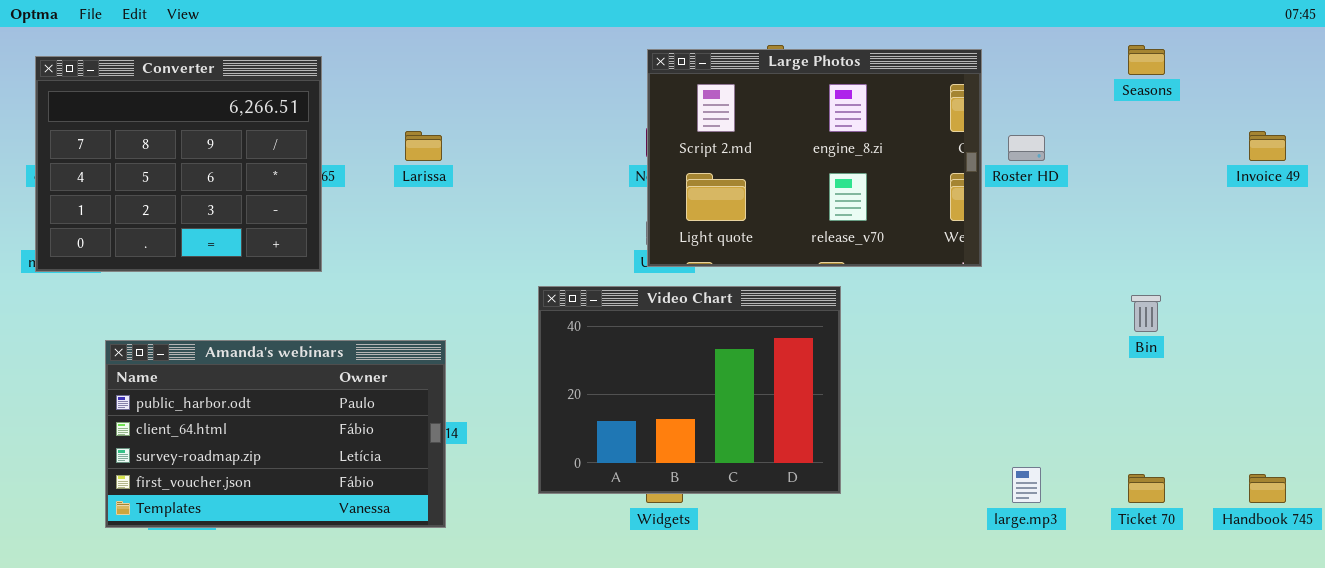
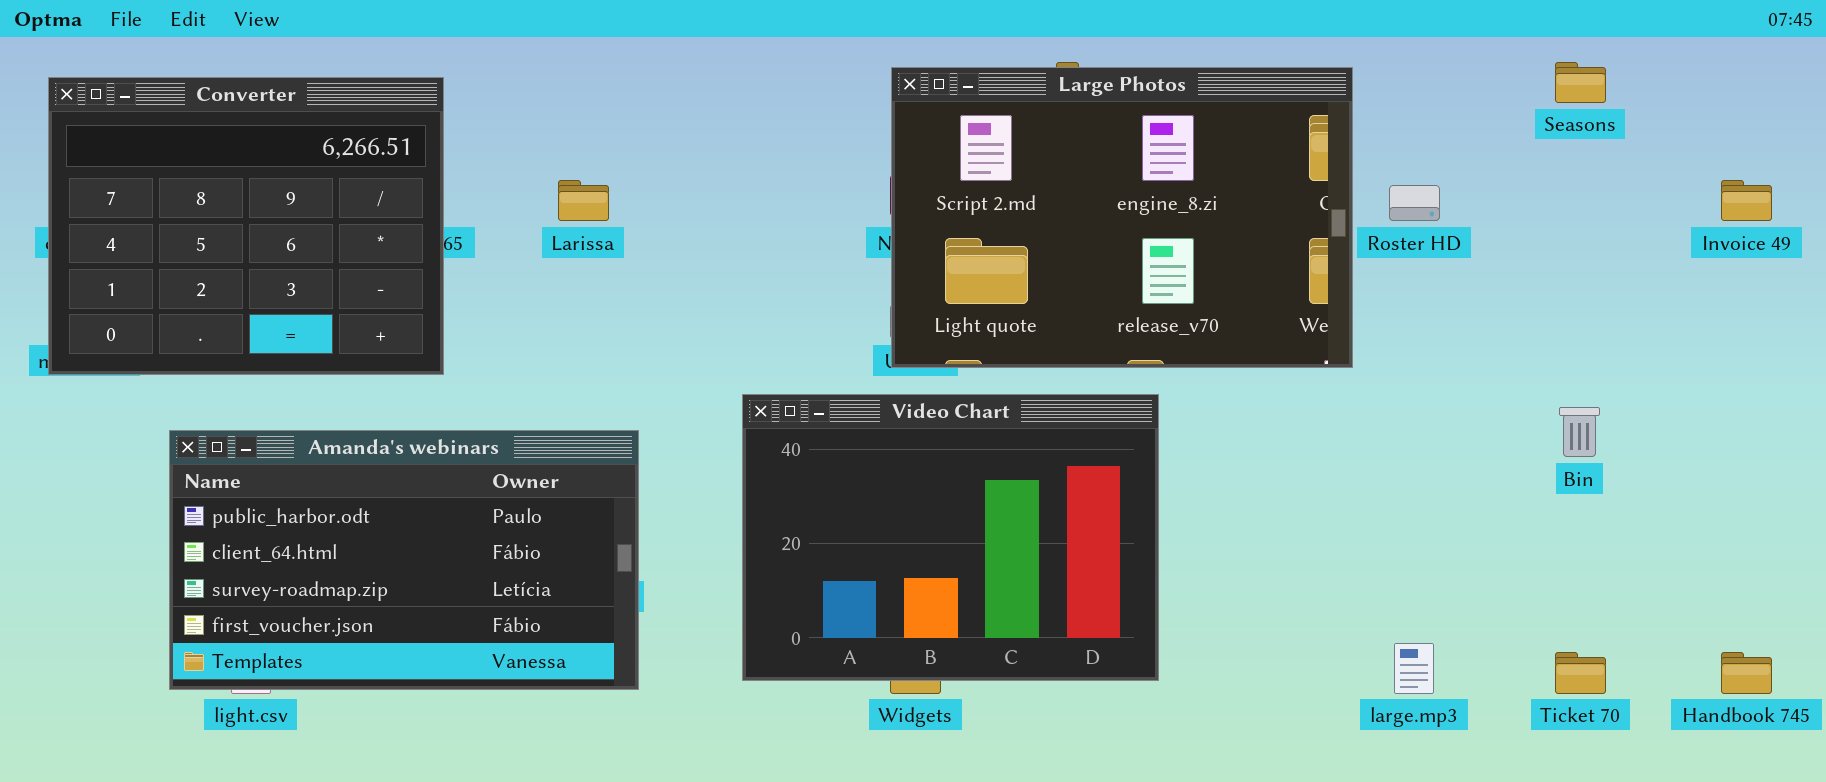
Amanda's webinars: [105,340,446,528] -> [169,430,639,690], moved

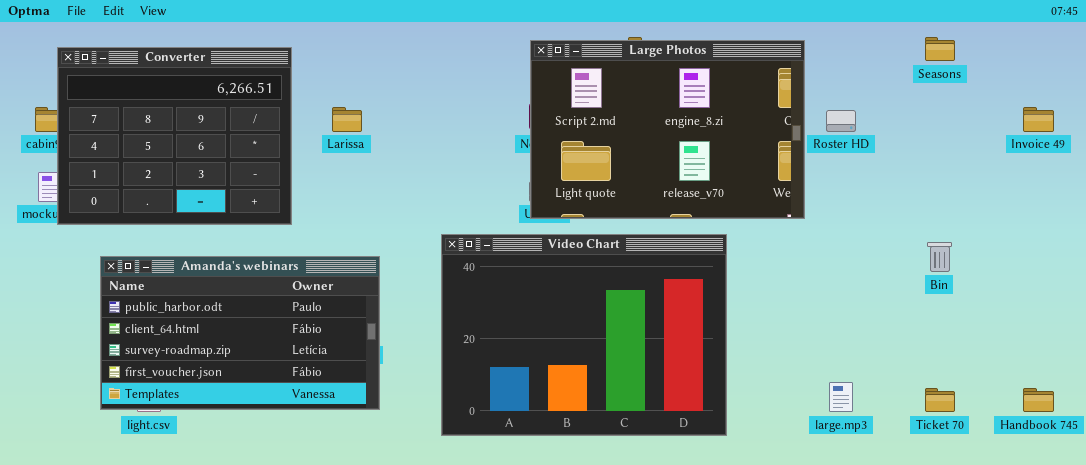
Converter: [48,77,444,375] -> [57,47,292,225], moved
Video Chart: [742,394,1159,681] -> [441,234,727,436], resized

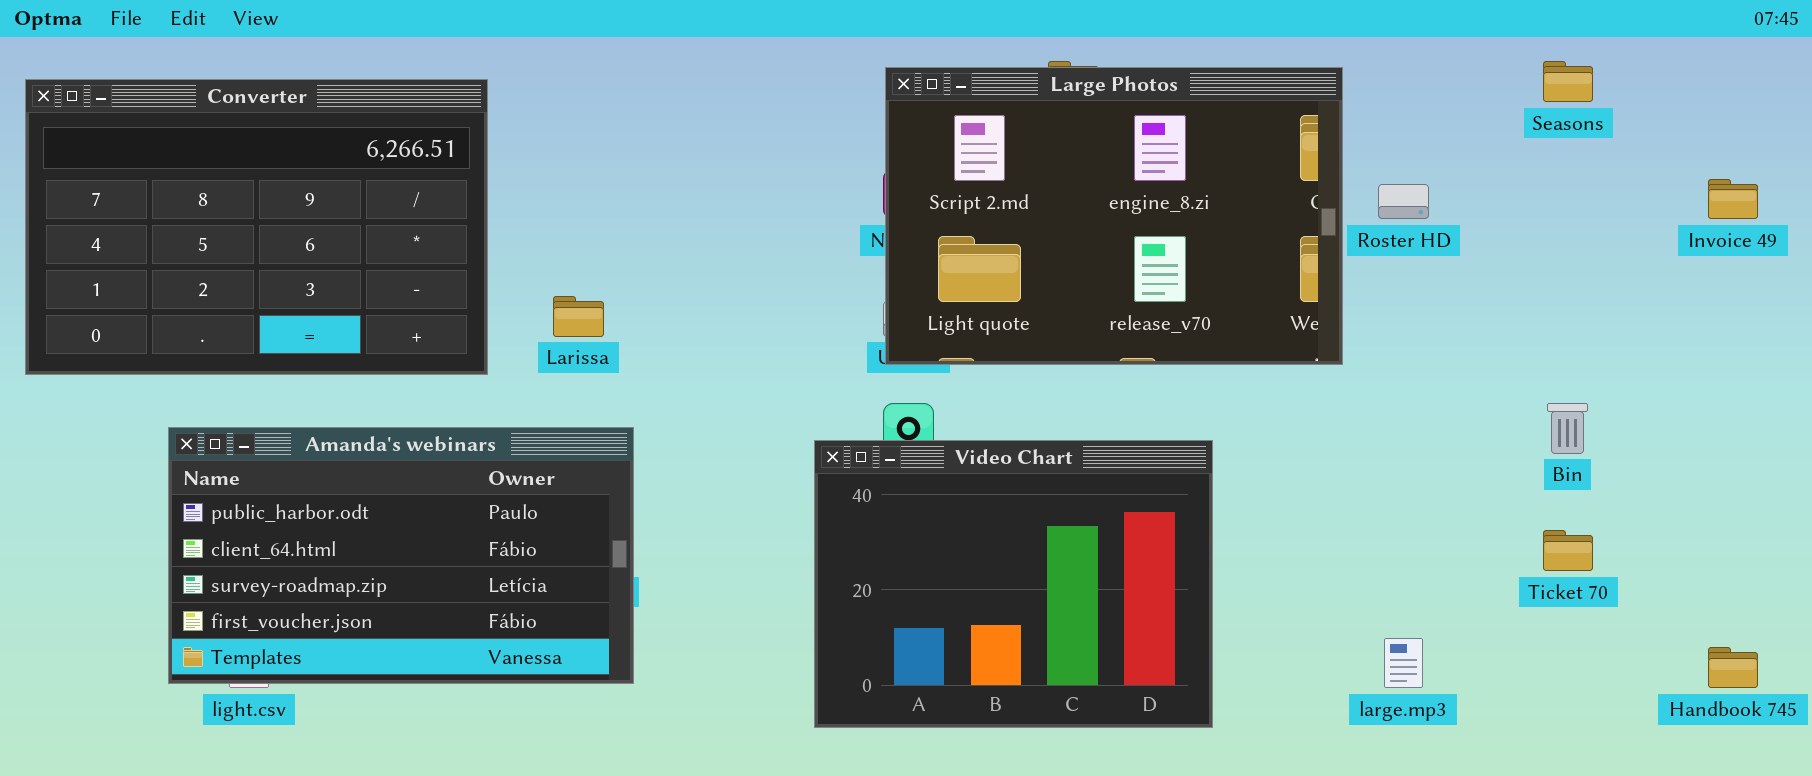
Converter: [57,47,292,225] -> [25,79,488,375], resized
Larissa: [332,107,362,132] -> [553,296,604,337], moved
Video Chart: [441,234,727,436] -> [814,440,1213,728], resized
Ticket 70: [925,388,955,412] -> [1543,530,1593,571], moved

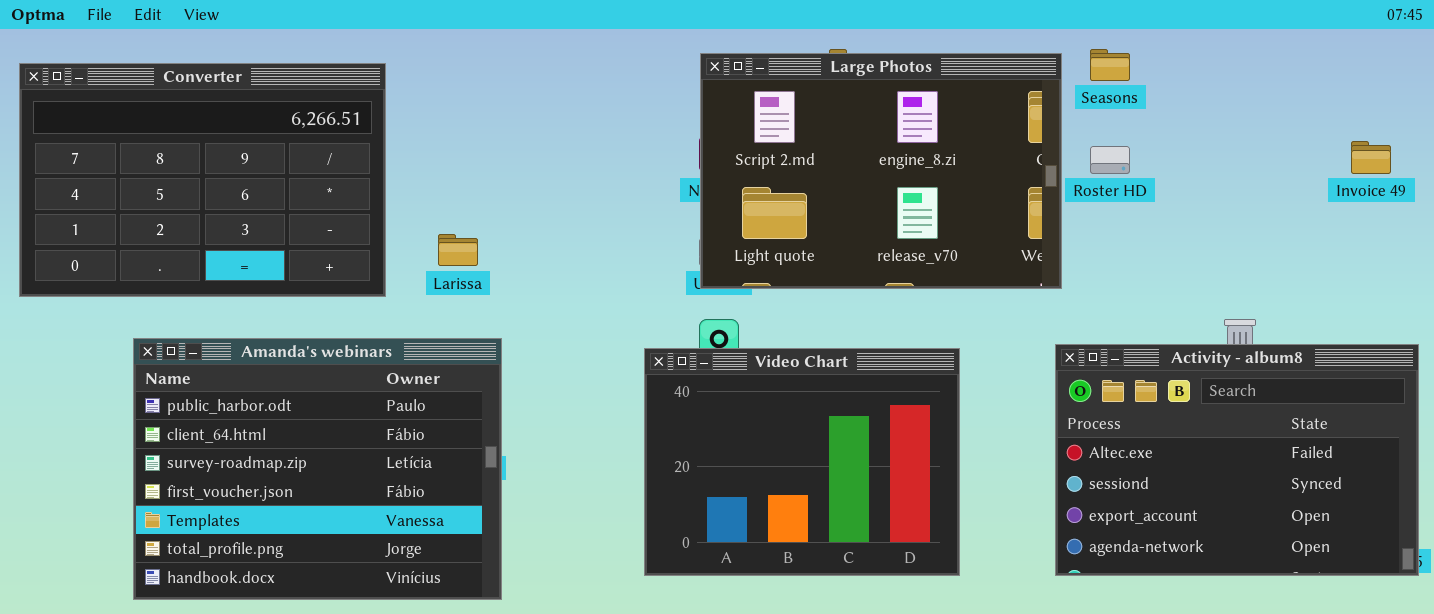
Seasons: [1543,61,1593,102] -> [1090,49,1130,81], moved
Amanda's webinars: [168,427,634,684] -> [133,338,502,600], resized
Activity - album8: none -> [1055,344,1419,576], opened

